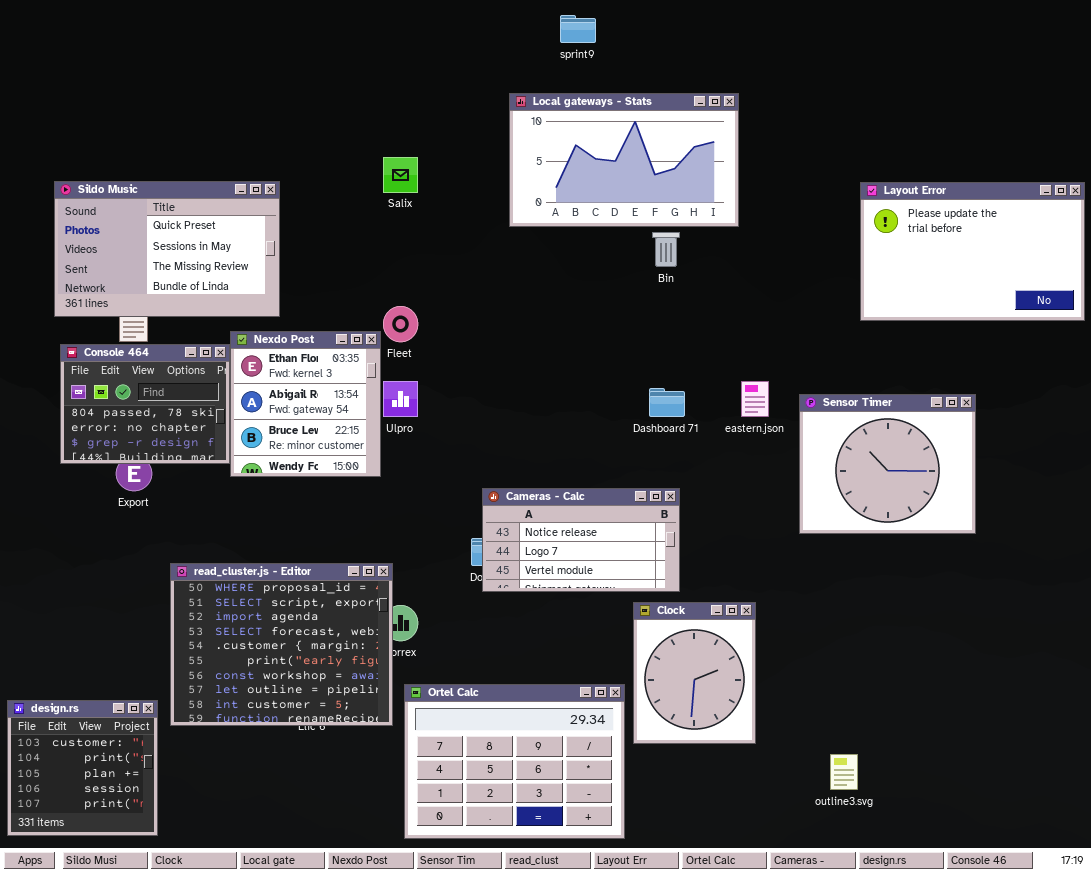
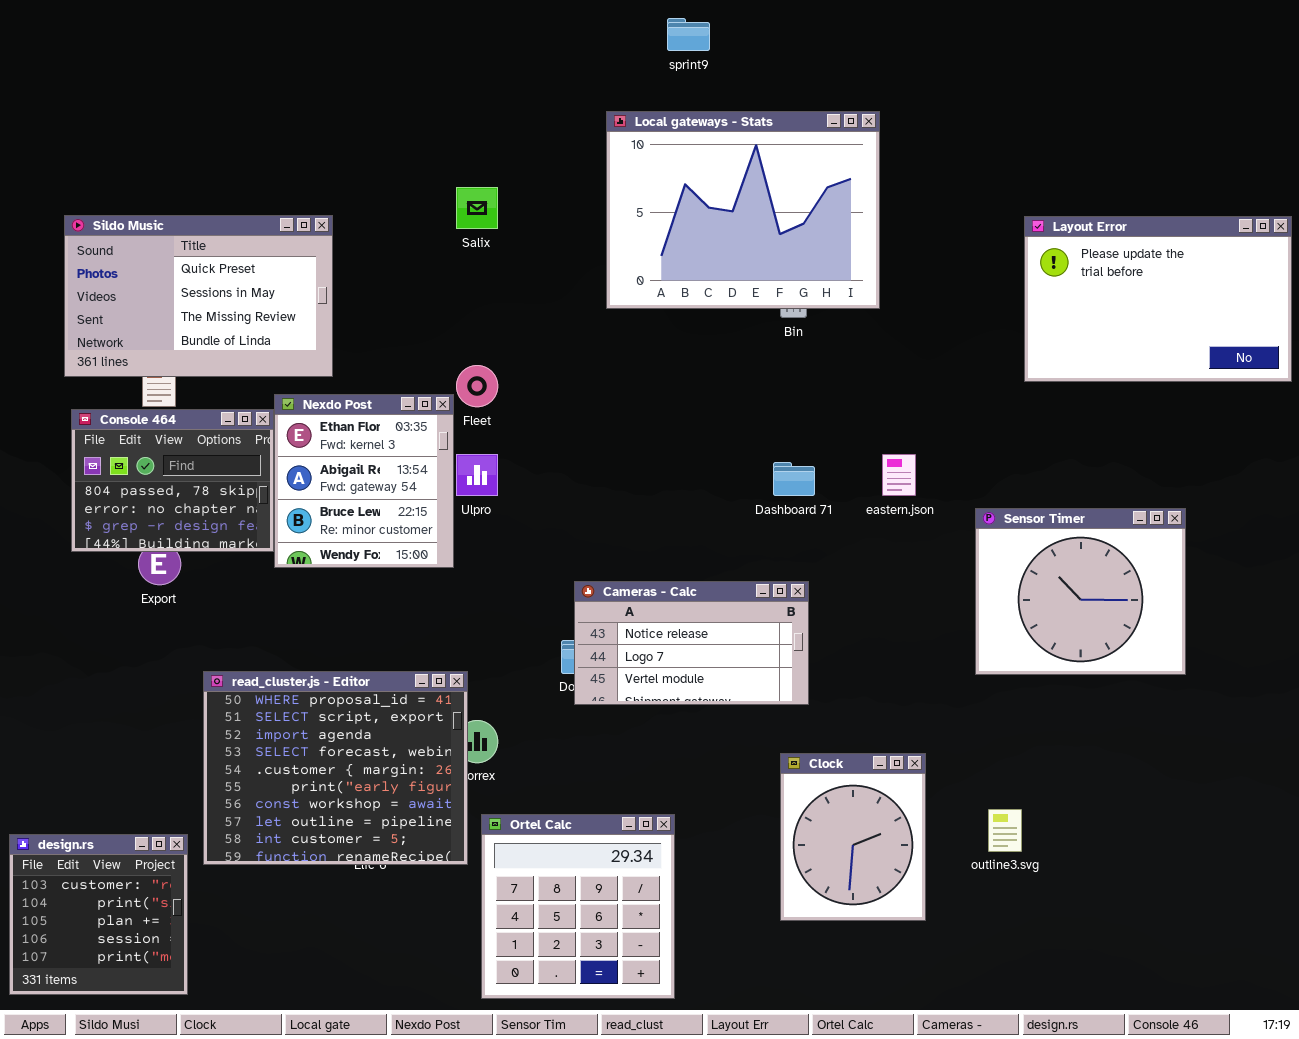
Local gateways - Stats: [509,93,739,227] -> [606,111,880,309], resized
Sensor Timer: [799,394,976,534] -> [975,508,1186,675], moved
Clock: [633,602,756,744] -> [780,753,926,921], moved
Ortel Calc: [404,684,625,839] -> [481,814,675,999], resized
outline3.svg: [830,754,858,790] -> [988,809,1022,852], moved

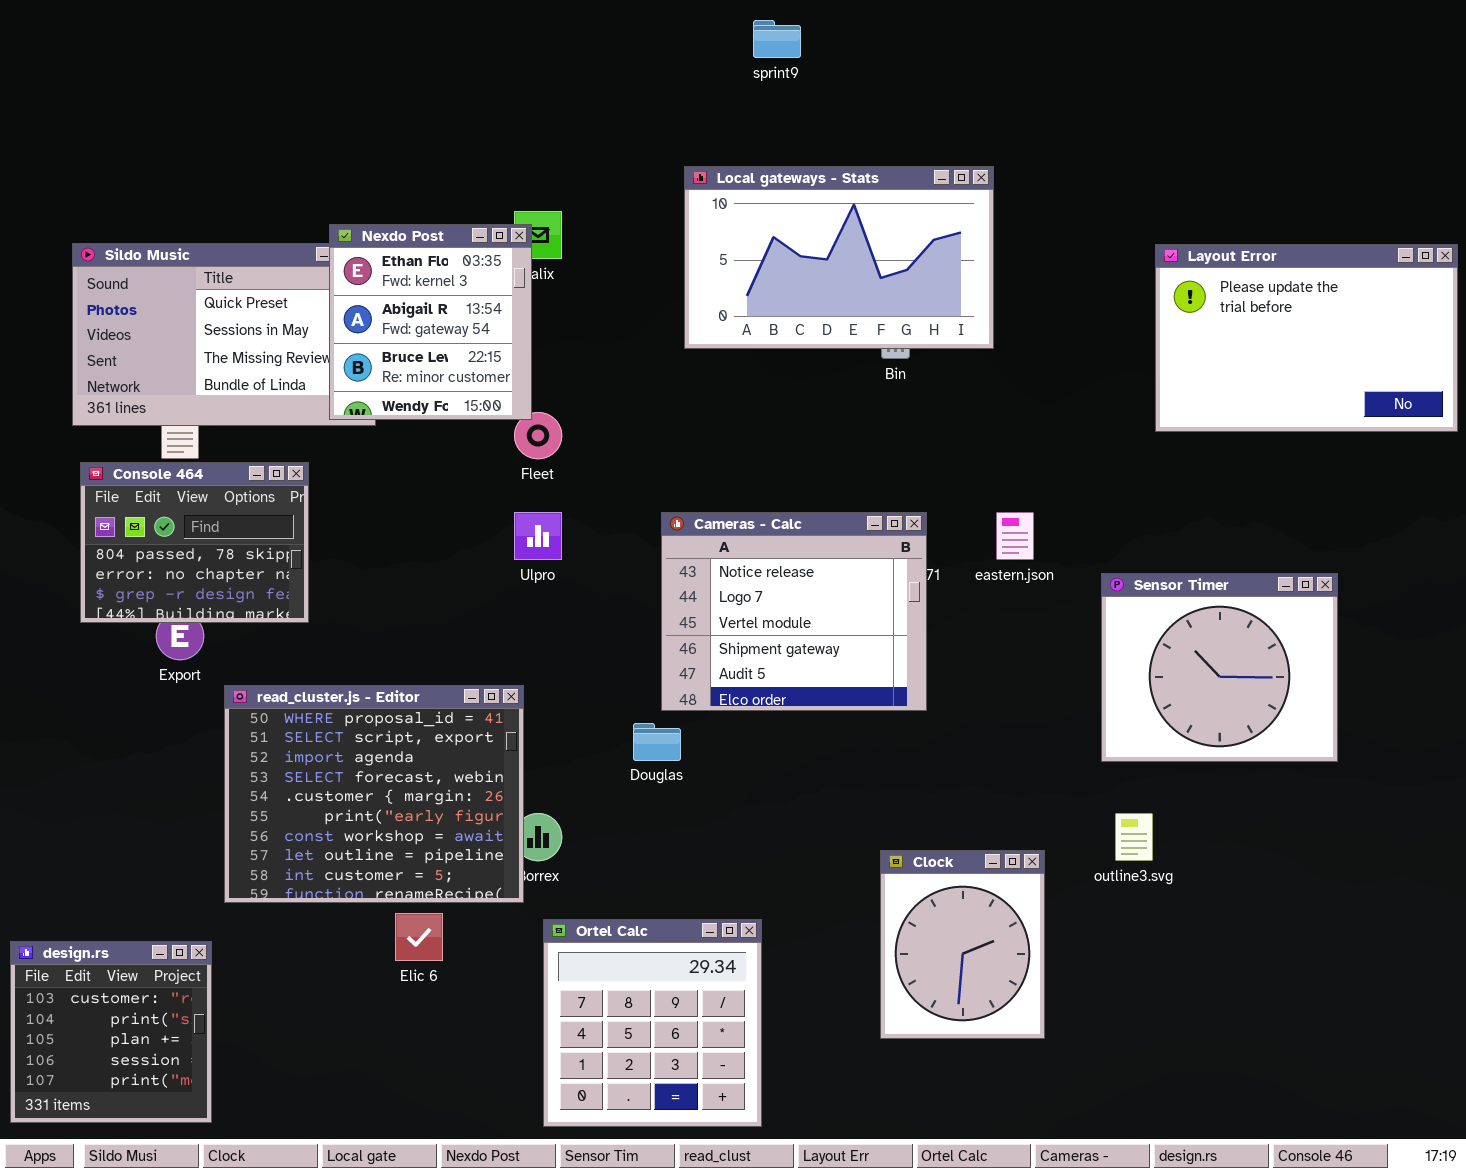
Local gateways - Stats: [606,111,880,309] -> [684,166,994,349], resized
Nexdo Post: [274,394,454,568] -> [329,224,532,420], moved
Cameras - Calc: [574,581,809,705] -> [661,512,927,711], moved, resized
read_cluster.js - Editor: [203,671,468,865] -> [224,685,524,903], moved
outline3.svg: [988,809,1022,852] -> [1115,813,1153,861], moved

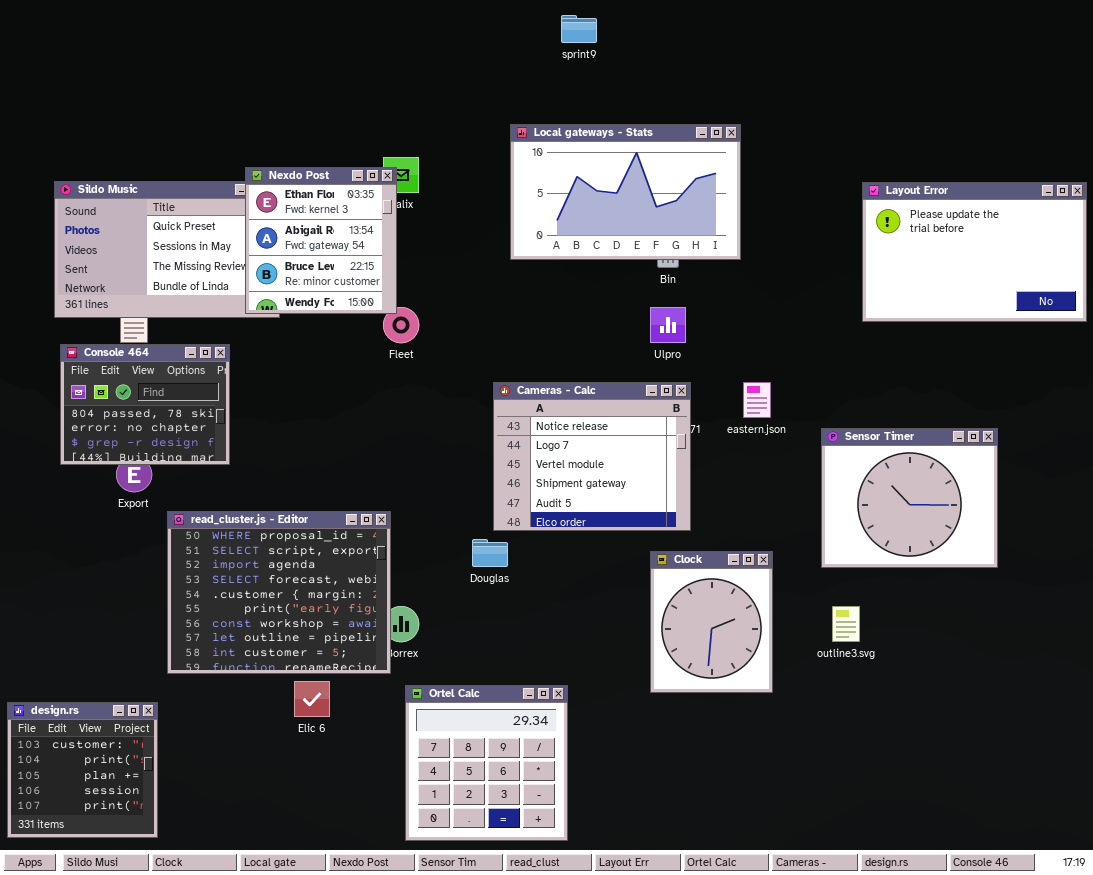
Ulpro: [514,512,562,560] -> [650,307,686,343], moved
Clock: [880,850,1045,1039] -> [650,551,773,693], moved

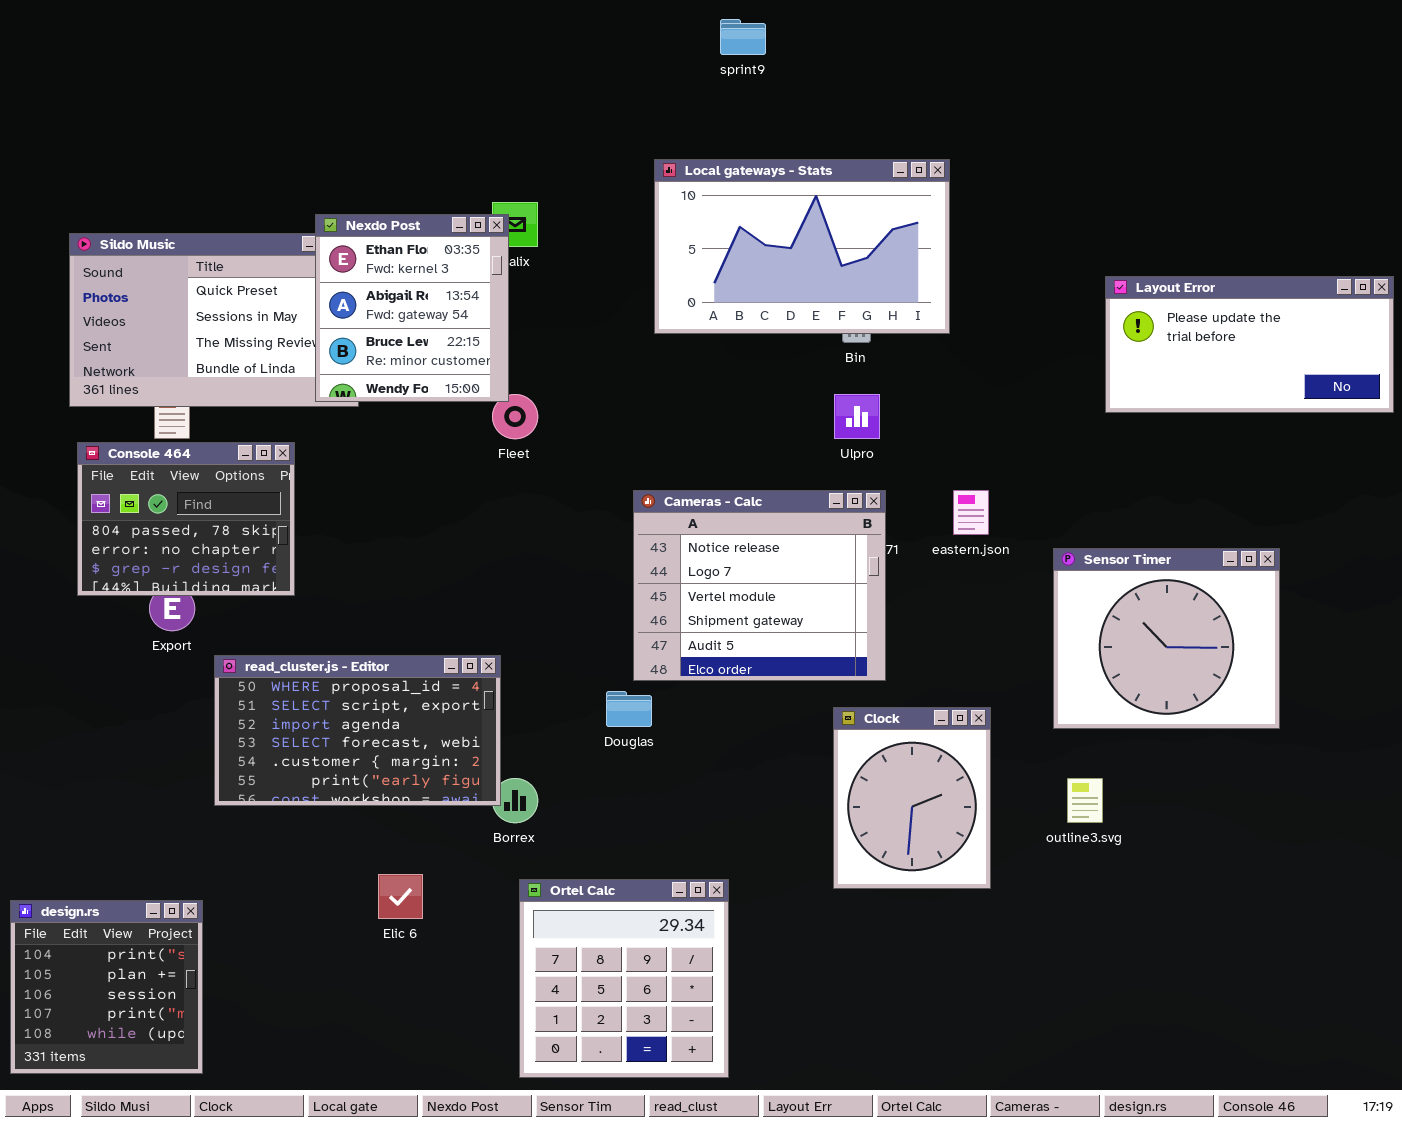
Layout Error: [862,182,1087,322] -> [1105,276,1394,413], resized
read_cluster.js - Editor: [167,511,391,674] -> [214,655,501,806], resized
design.rs: [7,702,158,838] -> [10,900,203,1074], scrolled down 1 row

